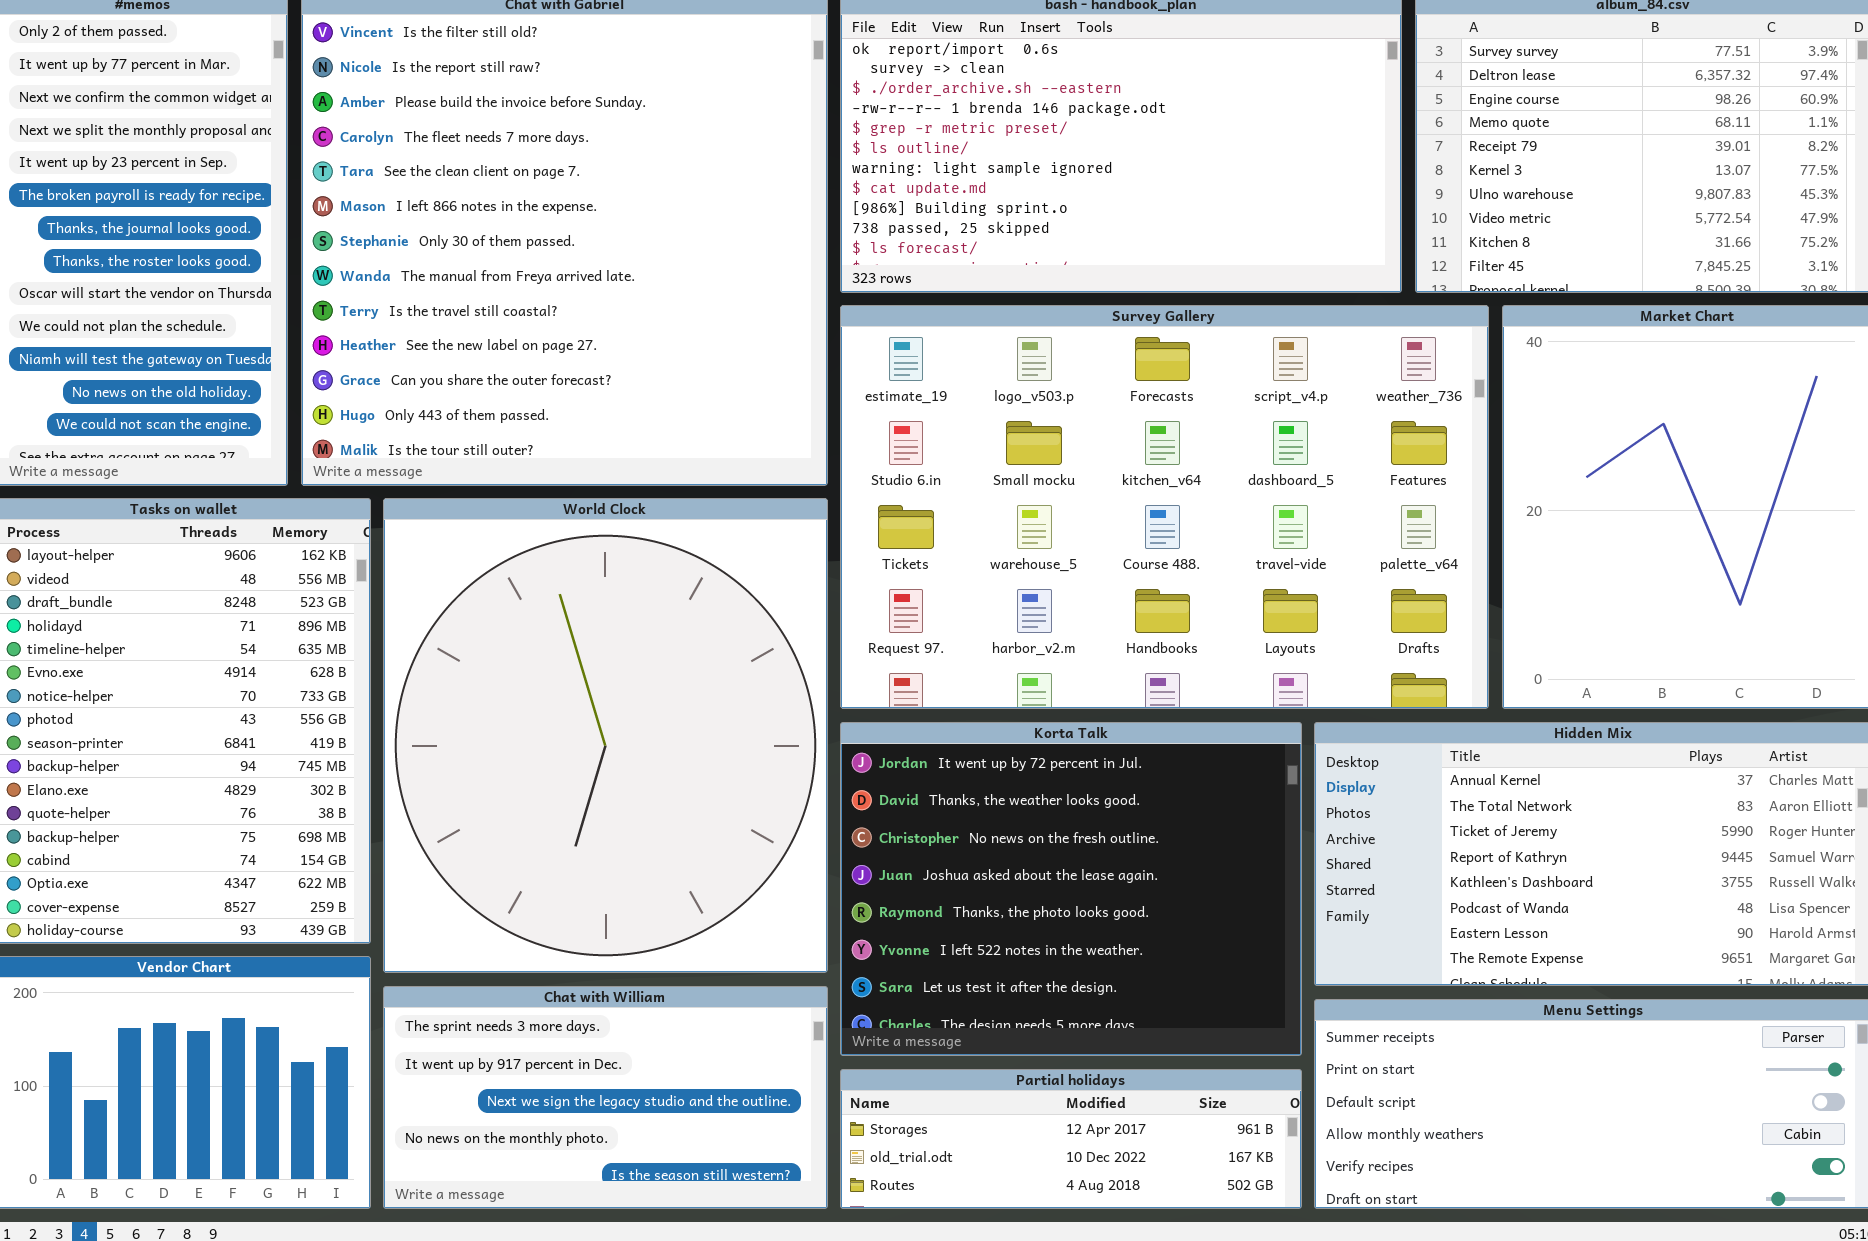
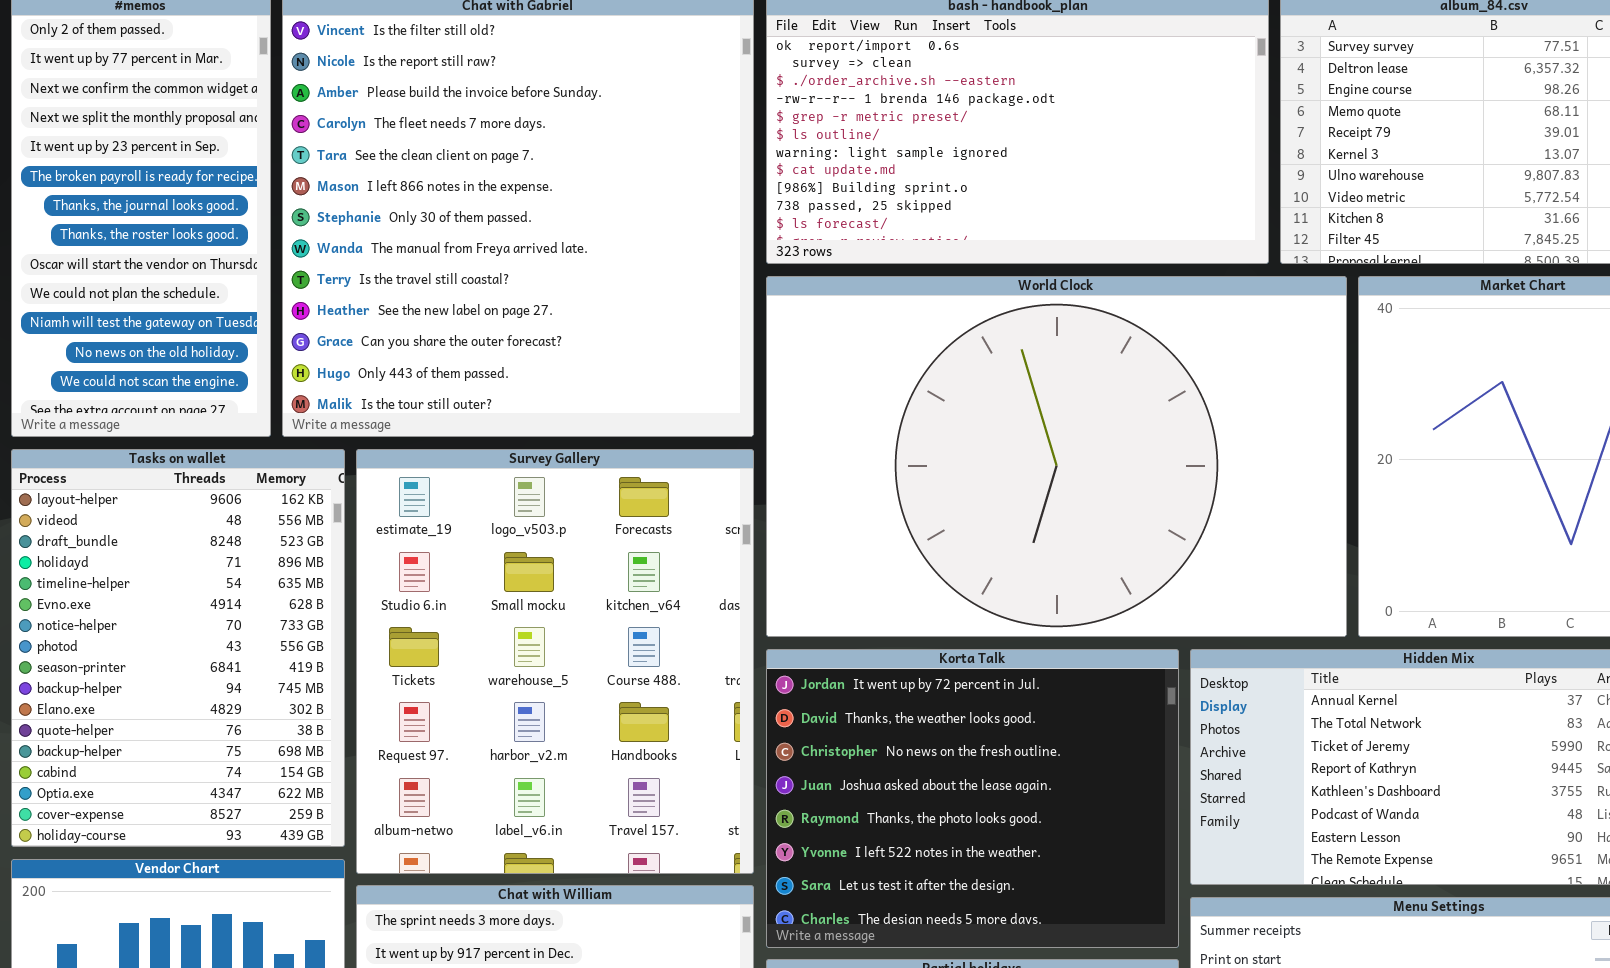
Survey Gallery: [840,305,1489,709] -> [356,449,754,874], moved, resized
World Clock: [383,498,828,973] -> [766,276,1347,637], moved, resized

